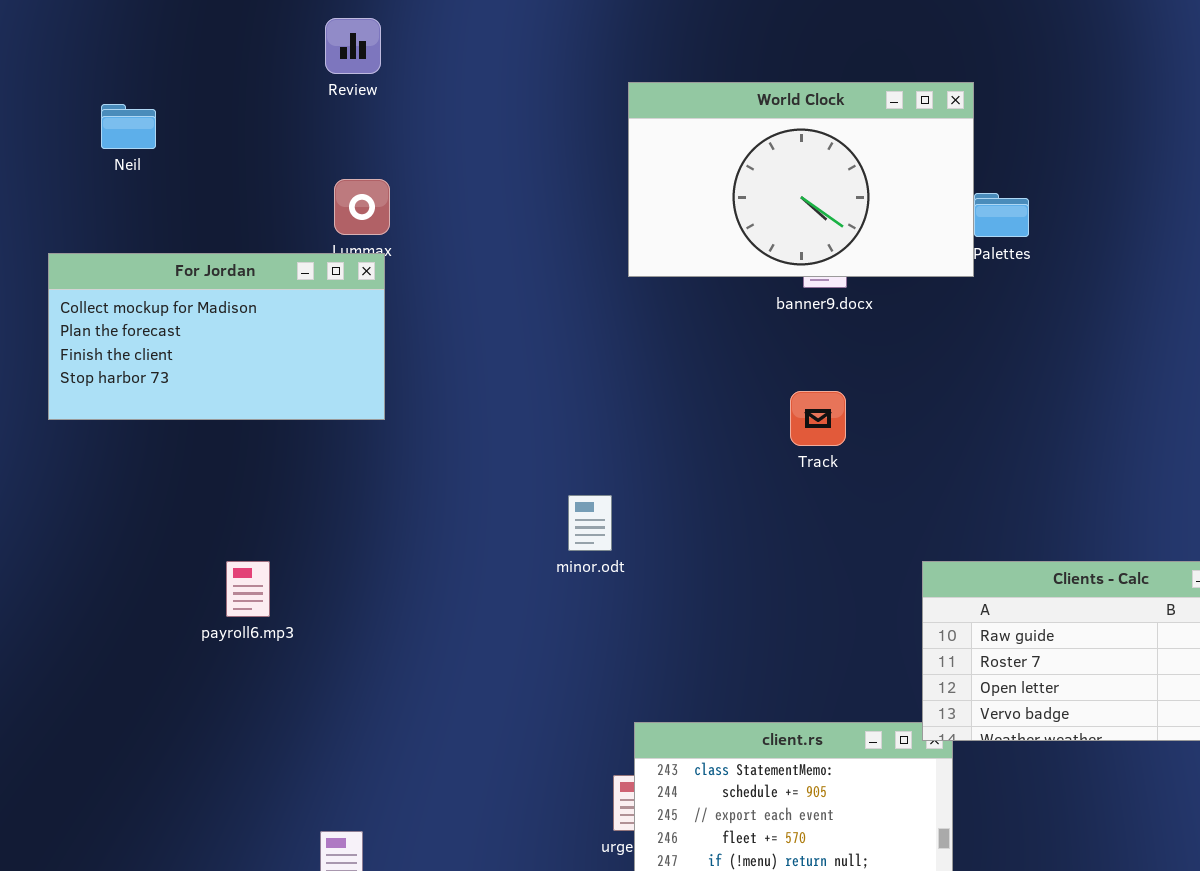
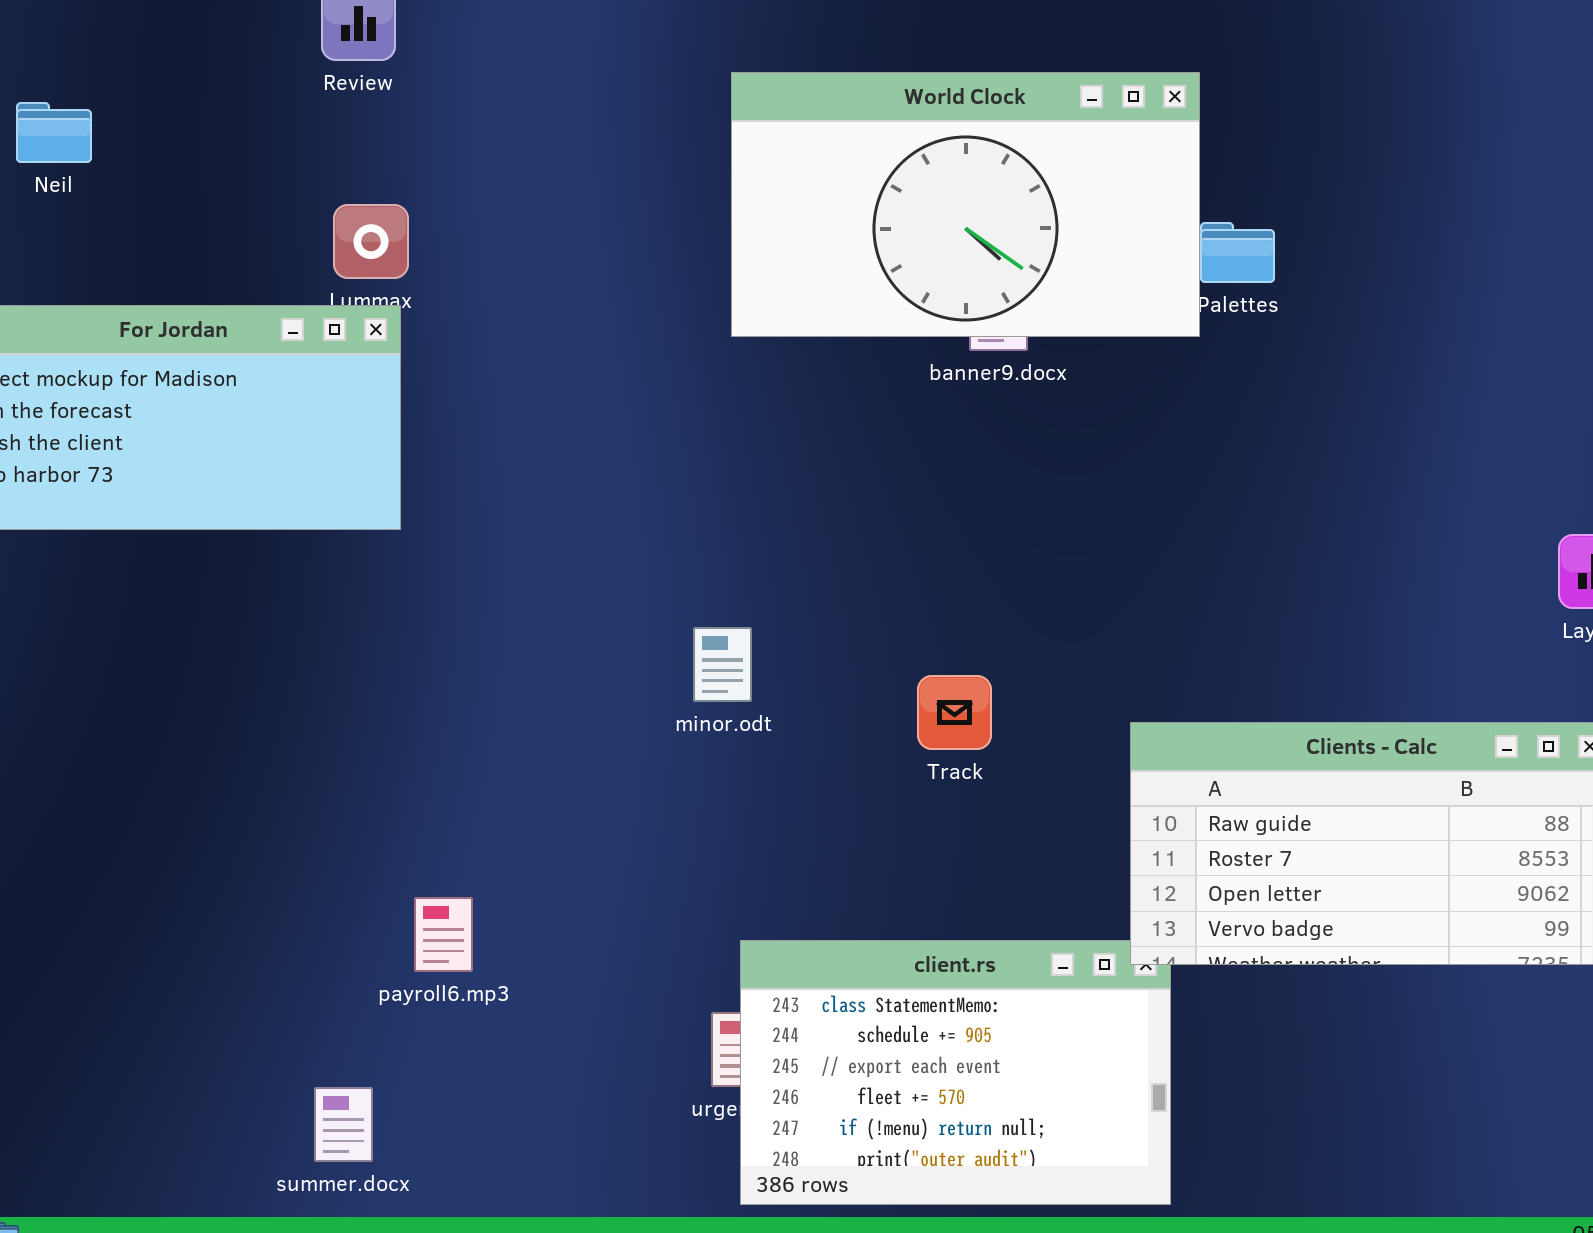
Track: [790,391,846,446] -> [917,675,992,750], moved
minor.odt: [568,495,612,551] -> [693,627,752,702], moved
payroll6.mp3: [226,561,270,617] -> [414,897,473,972], moved

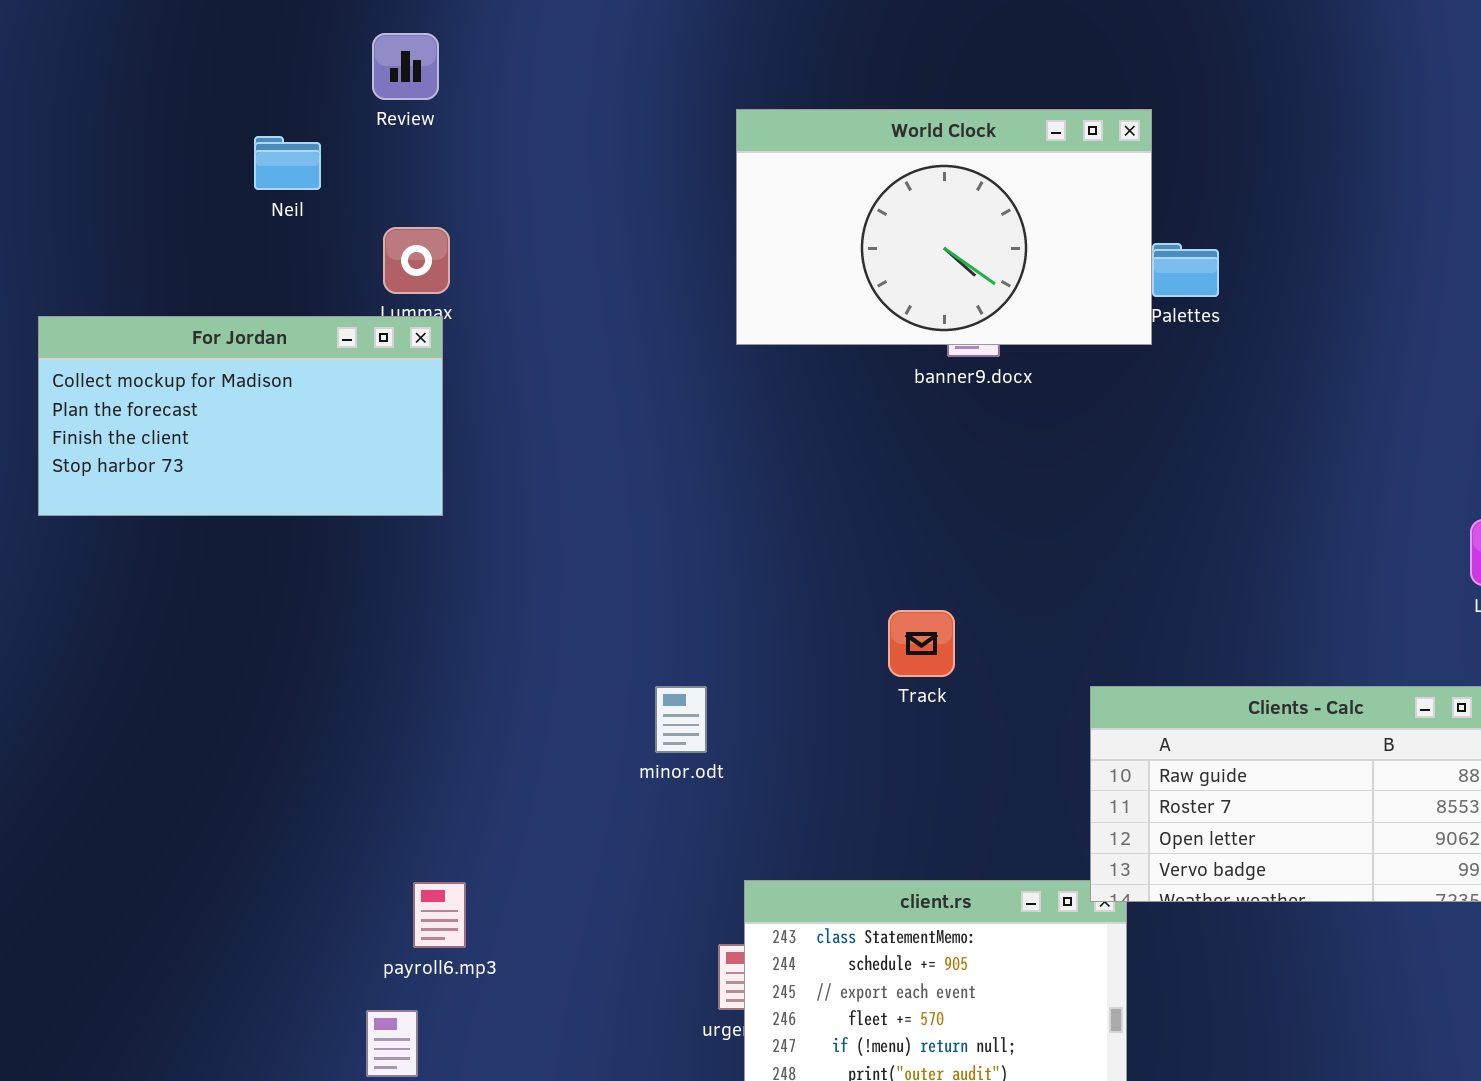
Neil: [16,102,92,163] -> [254,136,321,190], moved
minor.odt: [693,627,752,702] -> [655,686,707,753], moved
Track: [917,675,992,750] -> [888,610,955,677], moved
payroll6.mp3: [414,897,473,972] -> [413,882,466,948], moved

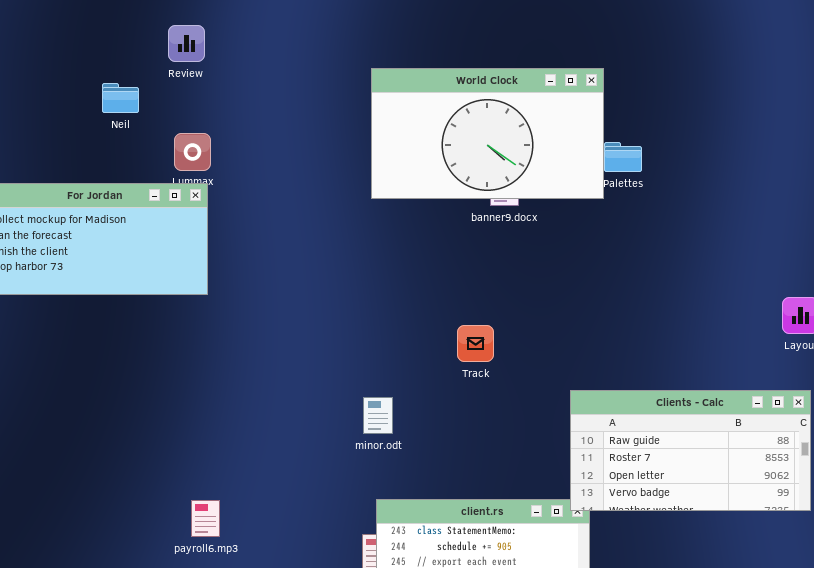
Track: [888,610,955,677] -> [457,325,494,362], moved
minor.odt: [655,686,707,753] -> [363,397,393,434], moved

